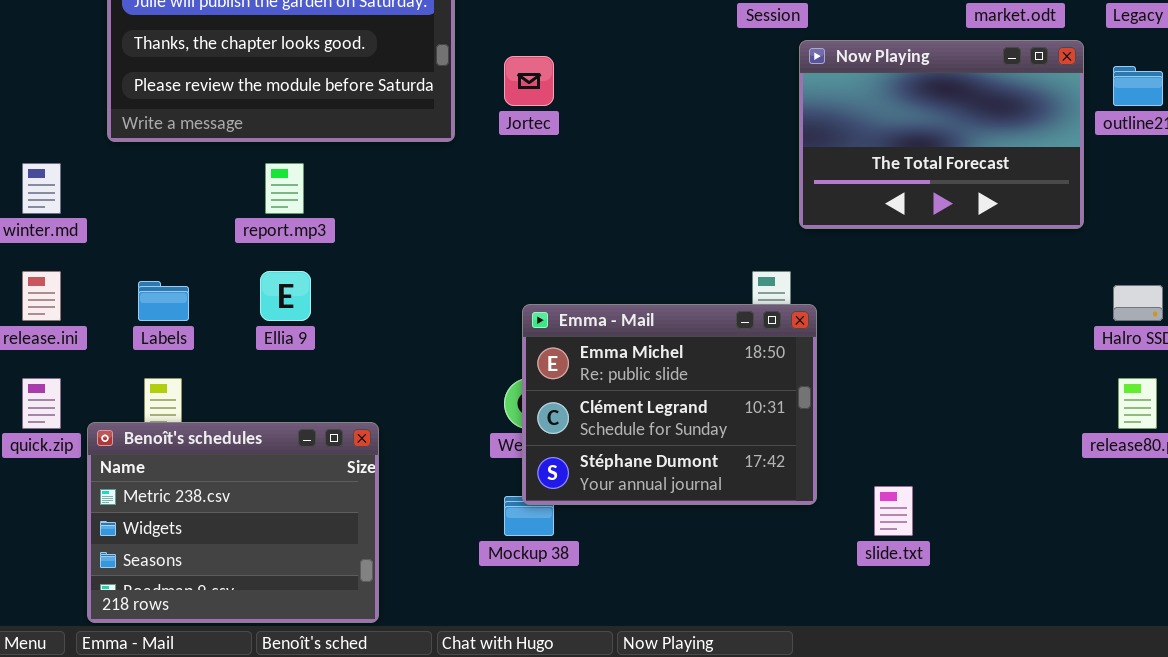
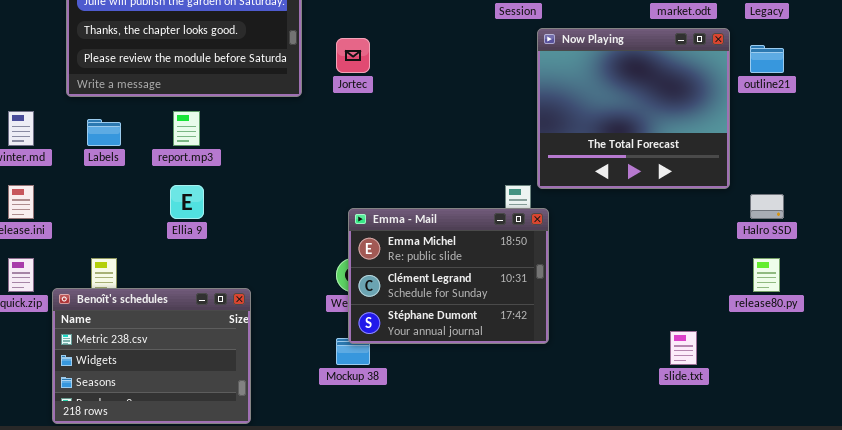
Now Playing: [799,40,1084,229] -> [537,28,730,189], resized
Labels: [138,281,189,321] -> [87,119,121,146], moved
slide.txt: [874,486,913,536] -> [670,331,697,365], moved

